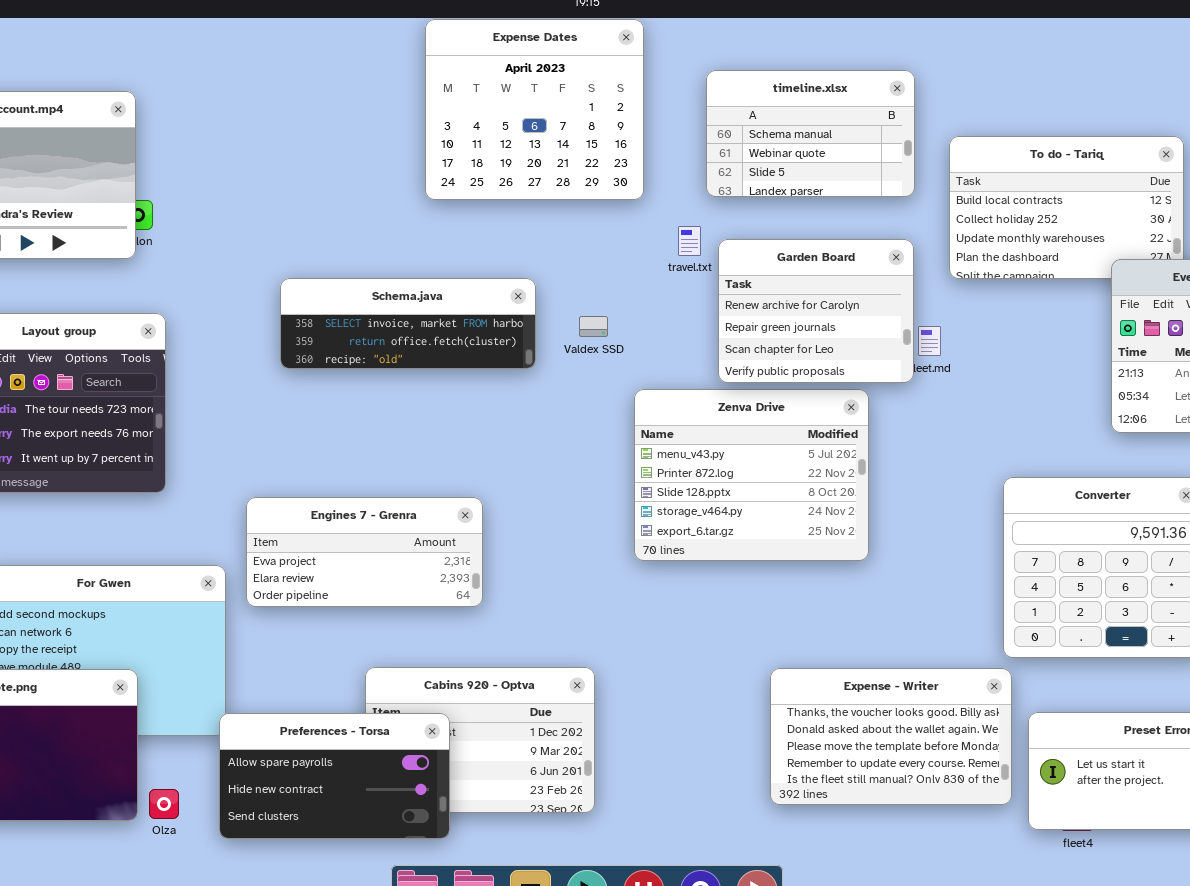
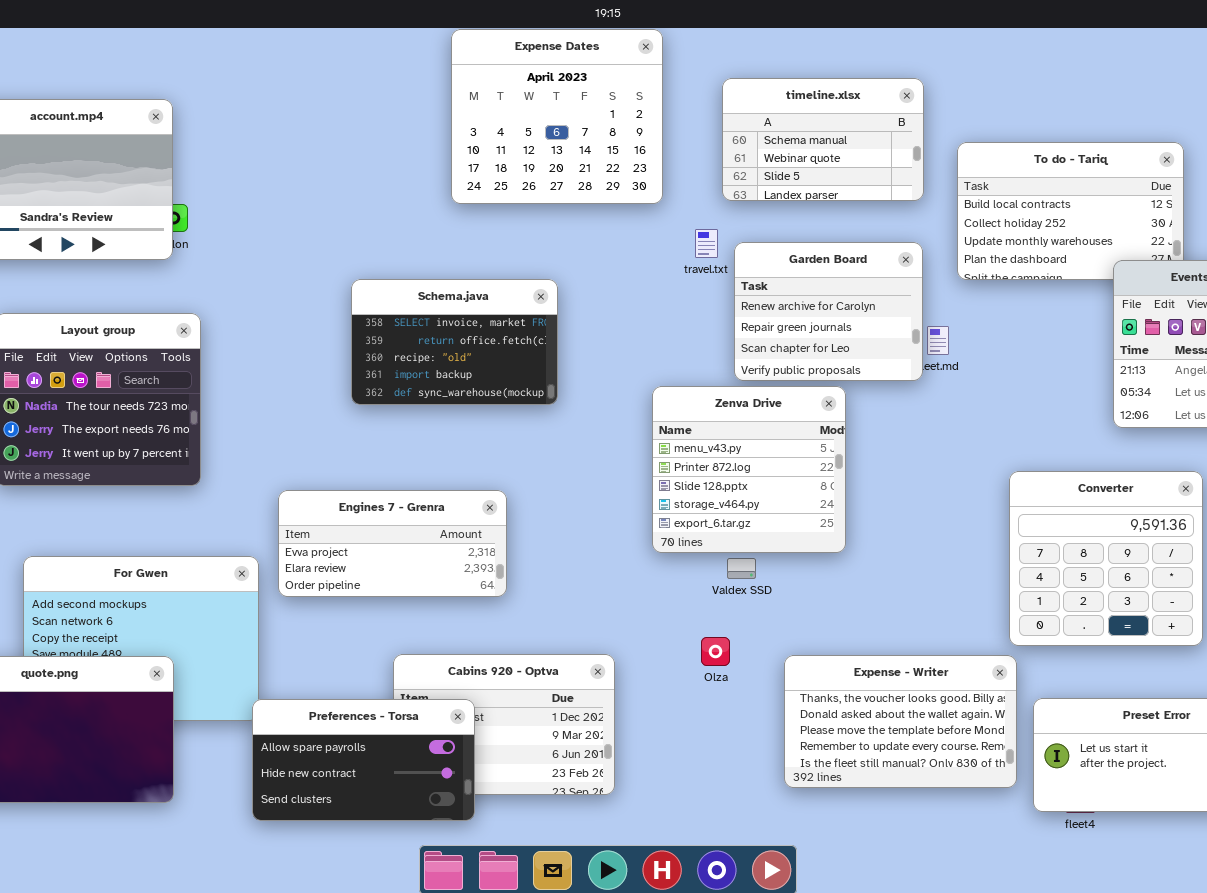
Schema.java: [280,278,536,369] -> [351,279,558,405], resized
Valdex SSD: [579,316,608,337] -> [727,558,756,579], moved
Zenva Drive: [634,389,869,561] -> [652,386,846,553], resized
Olza: [149,789,179,819] -> [701,637,730,666], moved

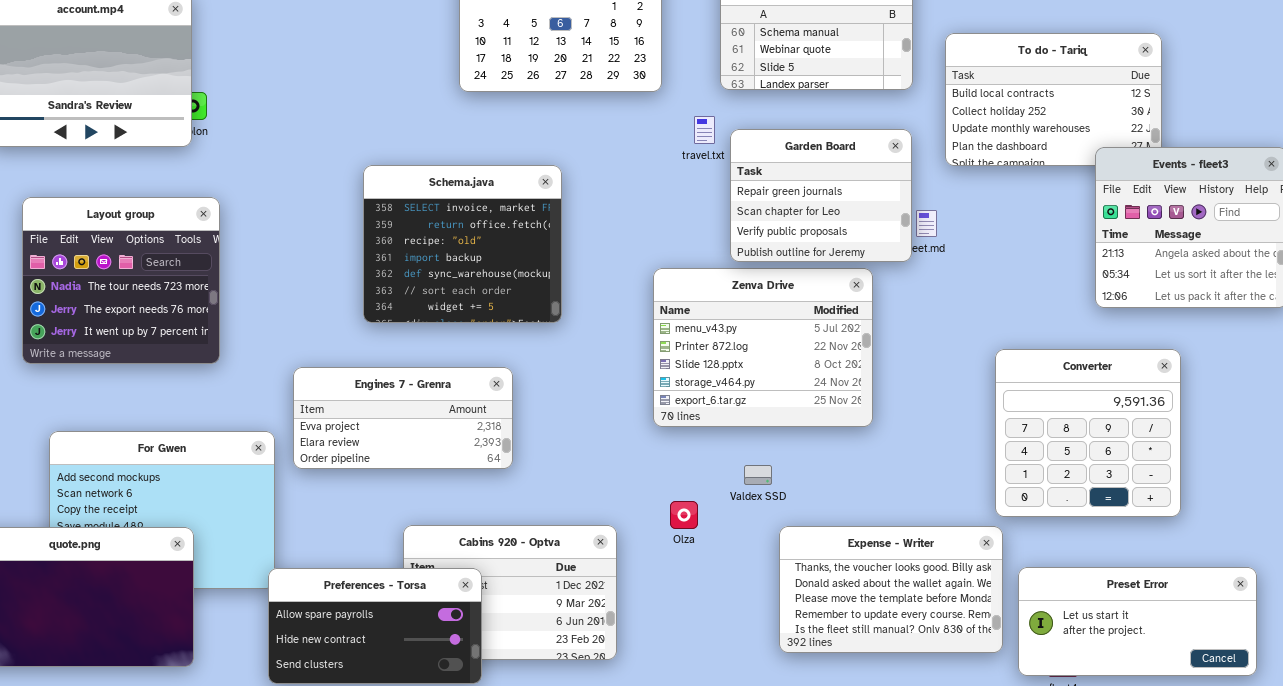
Garden Board: [734,242,923,381] -> [730,129,912,262], scrolled down 1 row
Schema.java: [351,279,558,405] -> [363,165,562,323], resized
Zenva Drive: [652,386,846,553] -> [653,268,873,427], resized
Valdex SSD: [727,558,756,579] -> [744,465,772,485], moved
Olza: [701,637,730,666] -> [670,501,698,529], moved

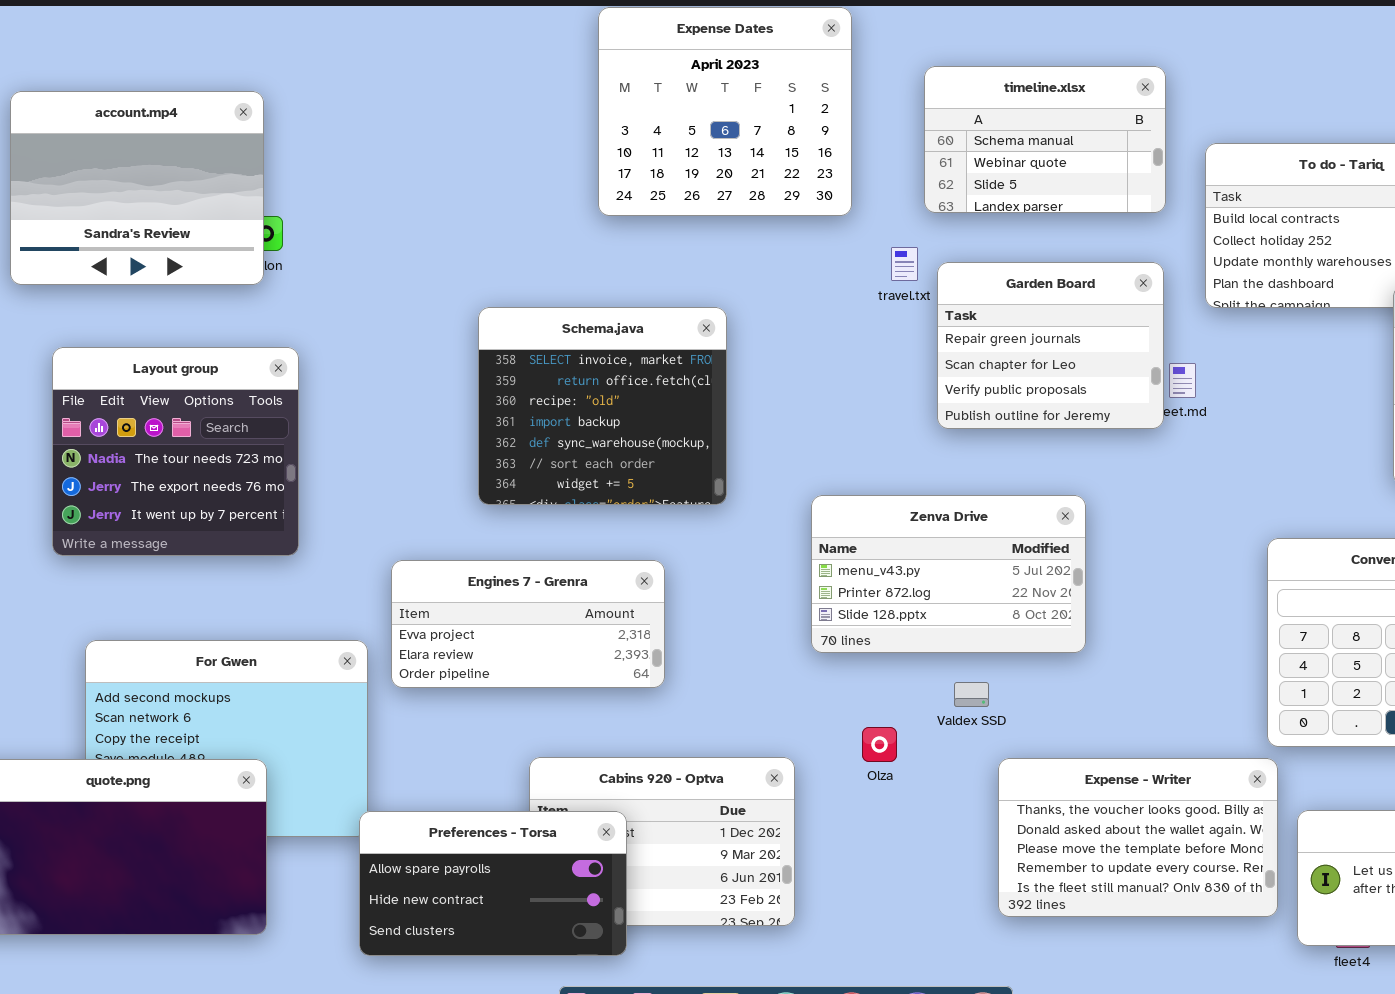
Zenva Drive: [653,268,873,427] -> [811,495,1086,653], moved, resized

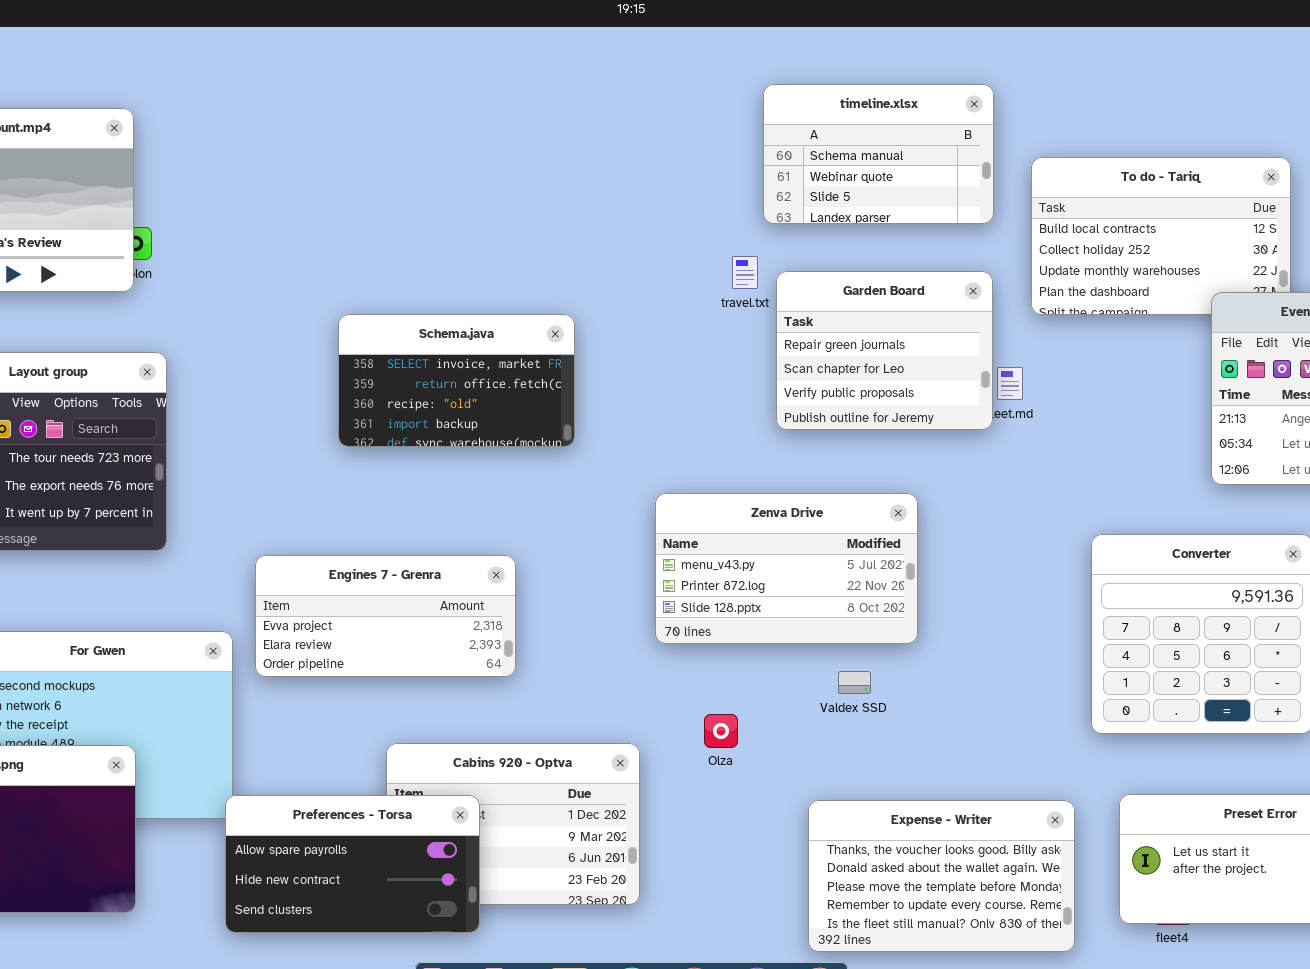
Expense Dates: [598,7,852,216] -> none, closed
Schema.java: [478,307,727,505] -> [338,314,575,447], resized
Valdex SSD: [954,682,989,707] -> [838,671,871,694], moved
Expense - Writer: [998,758,1278,917] -> [808,800,1075,952], moved

